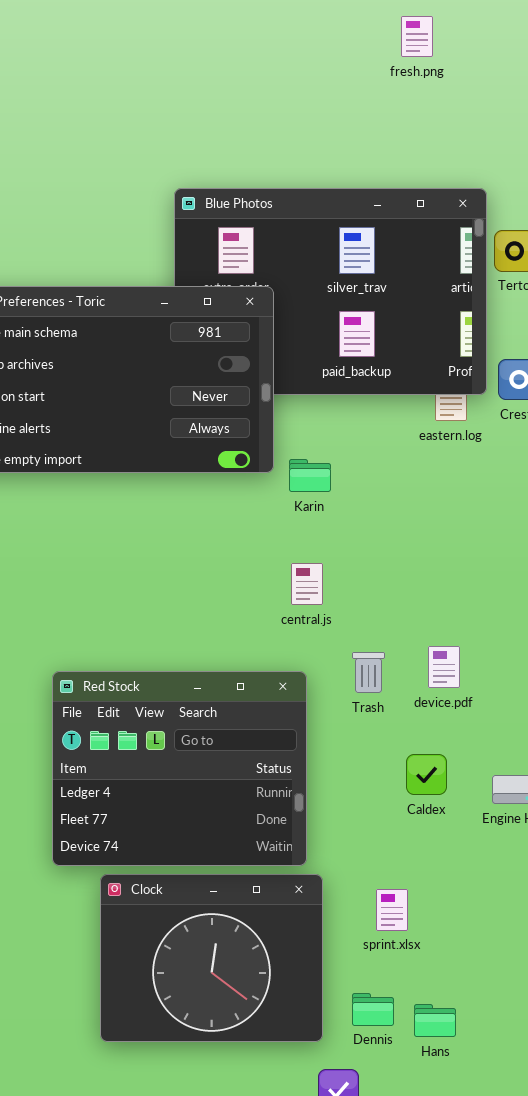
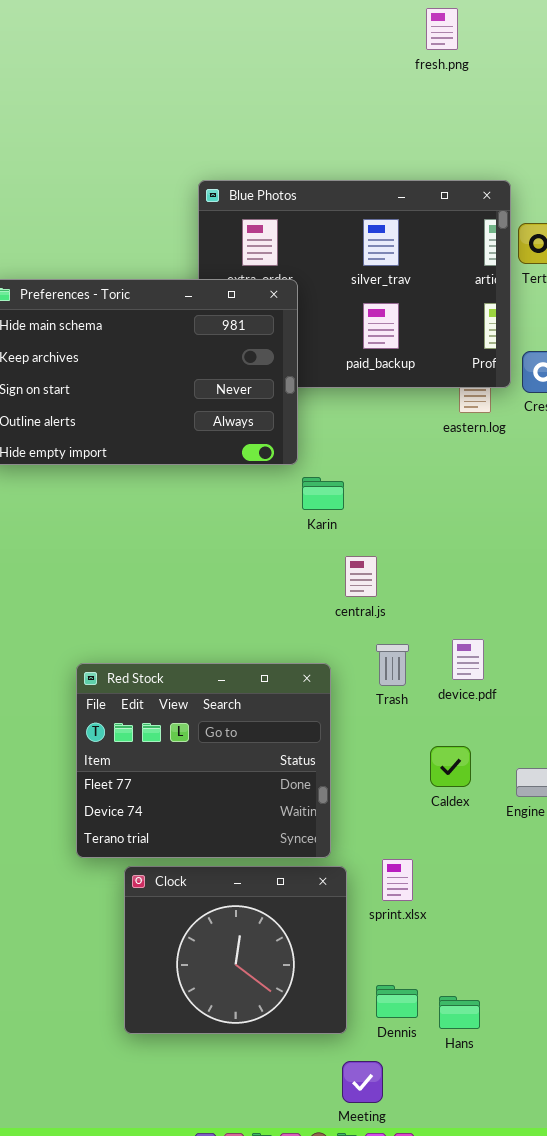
Karin: [289,459,331,492] -> [302,477,344,510], moved
central.js: [291,563,323,605] -> [345,556,377,597], moved
Red Stock: [52,671,307,866] -> [76,663,331,858], scrolled down 1 row
sprint.xlsx: [376,889,408,931] -> [382,859,413,901], moved

